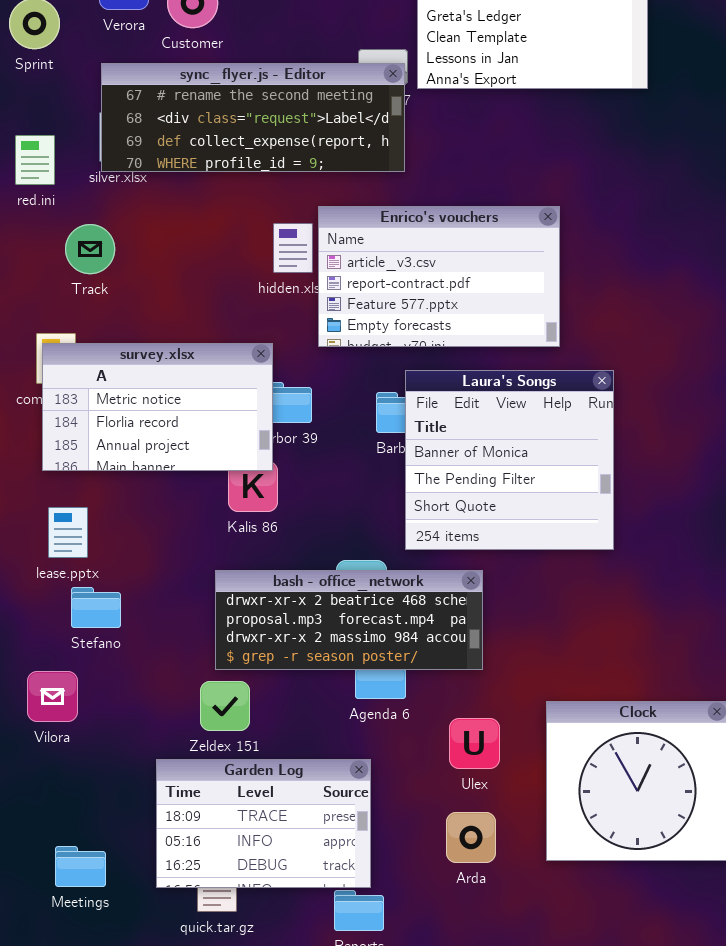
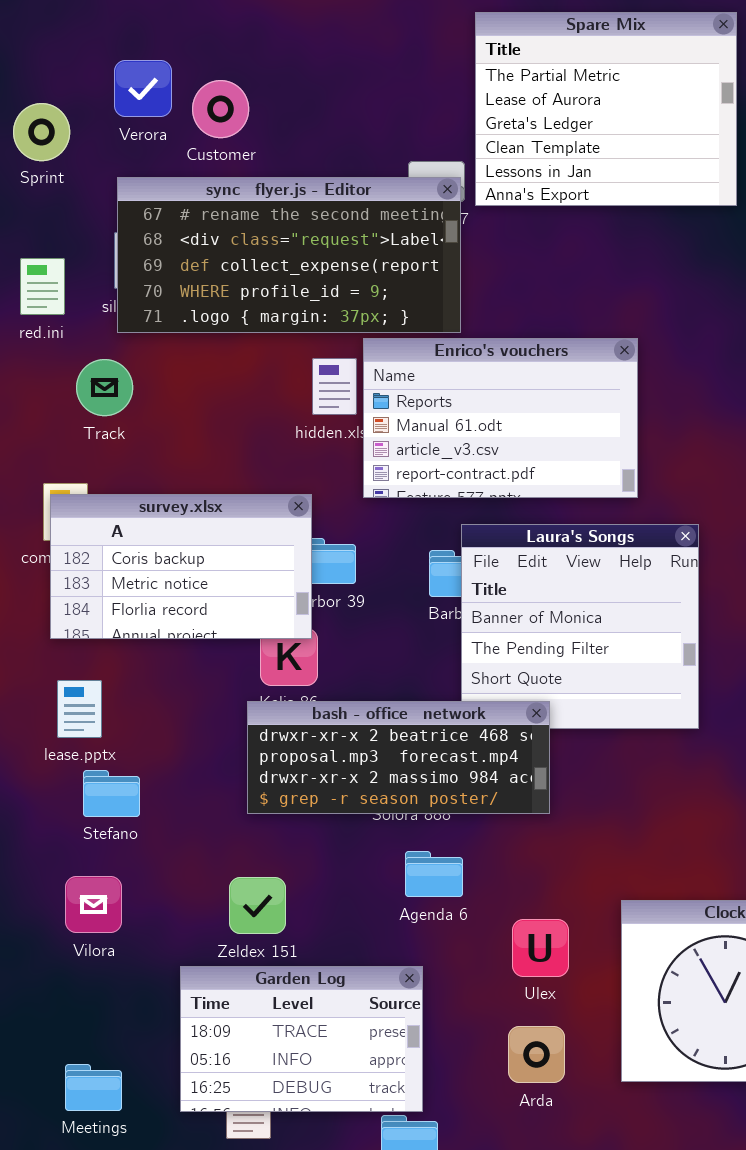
sync_flyer.js - Editor: [101,63,405,172] -> [117,177,461,333], resized
Enrico's vouchers: [318,206,560,347] -> [363,338,638,498], scrolled up 2 rows
survey.xlsx: [42,343,273,471] -> [50,494,312,639], scrolled up 1 row
bash - office_network: [215,570,483,670] -> [247,701,550,814], moved
Vilora: [27,671,78,722] -> [65,876,122,933], moved

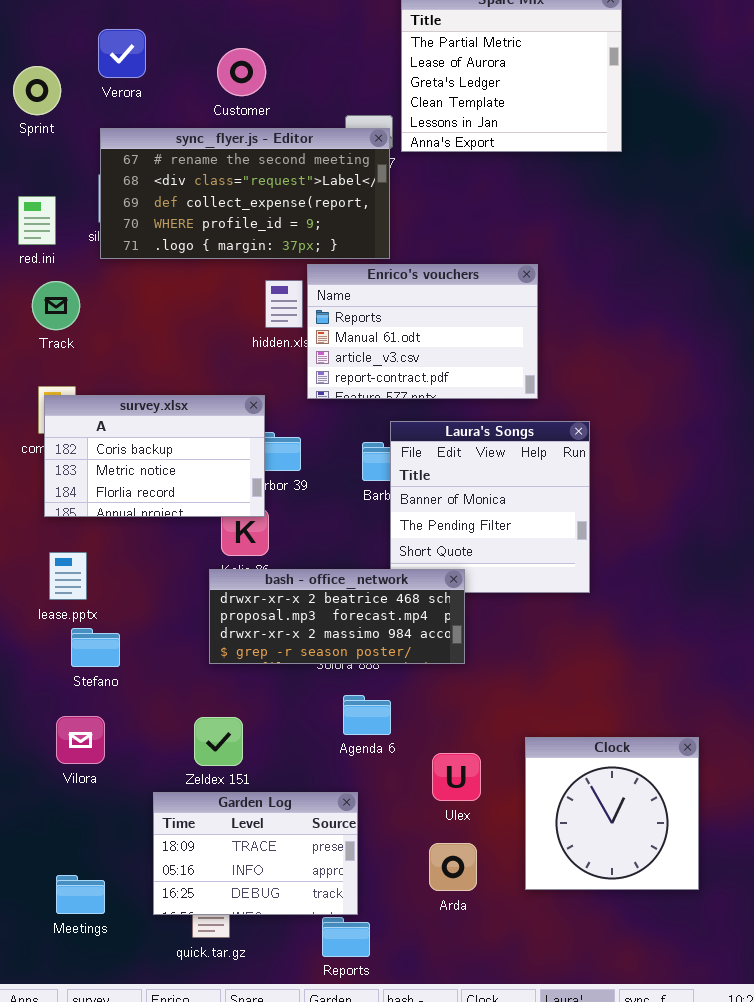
Customer: [192,80,249,138] -> [217,48,266,96], moved
Track: [76,359,133,416] -> [32,281,80,330], moved

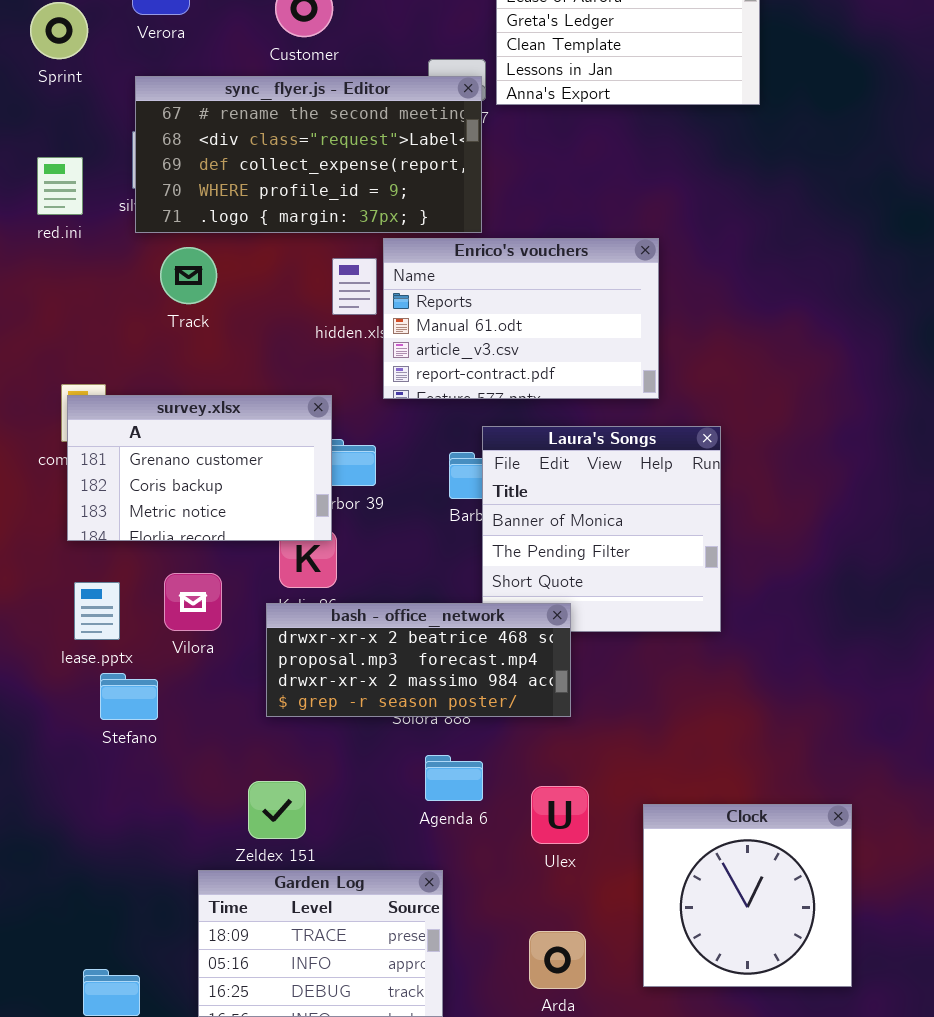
Track: [32,281,80,330] -> [160,247,217,304], moved
survey.xlsx: [44,395,265,517] -> [67,395,332,541], scrolled up 1 row
Vilora: [56,716,105,764] -> [164,573,222,631], moved
Ulex: [432,753,481,801] -> [531,786,589,844], moved

